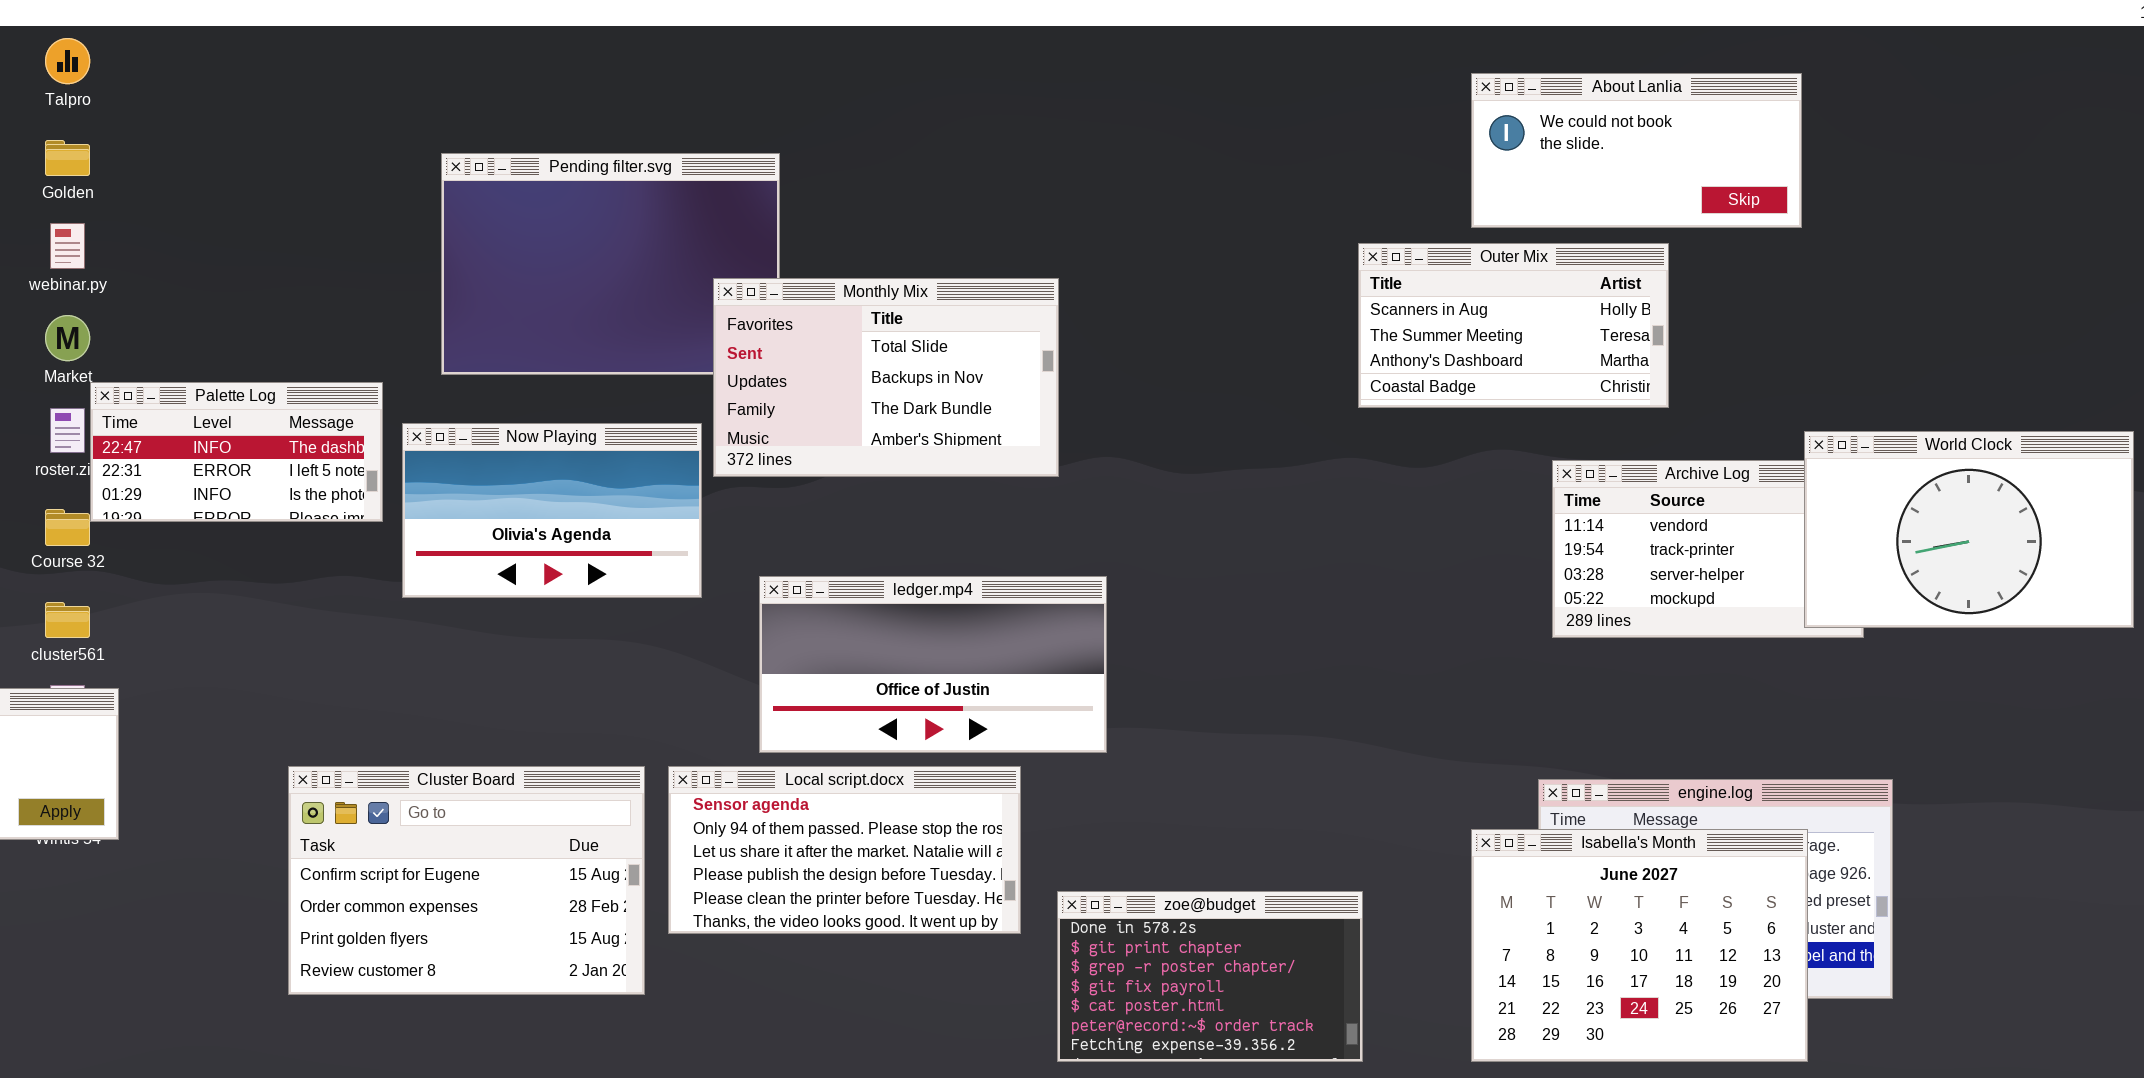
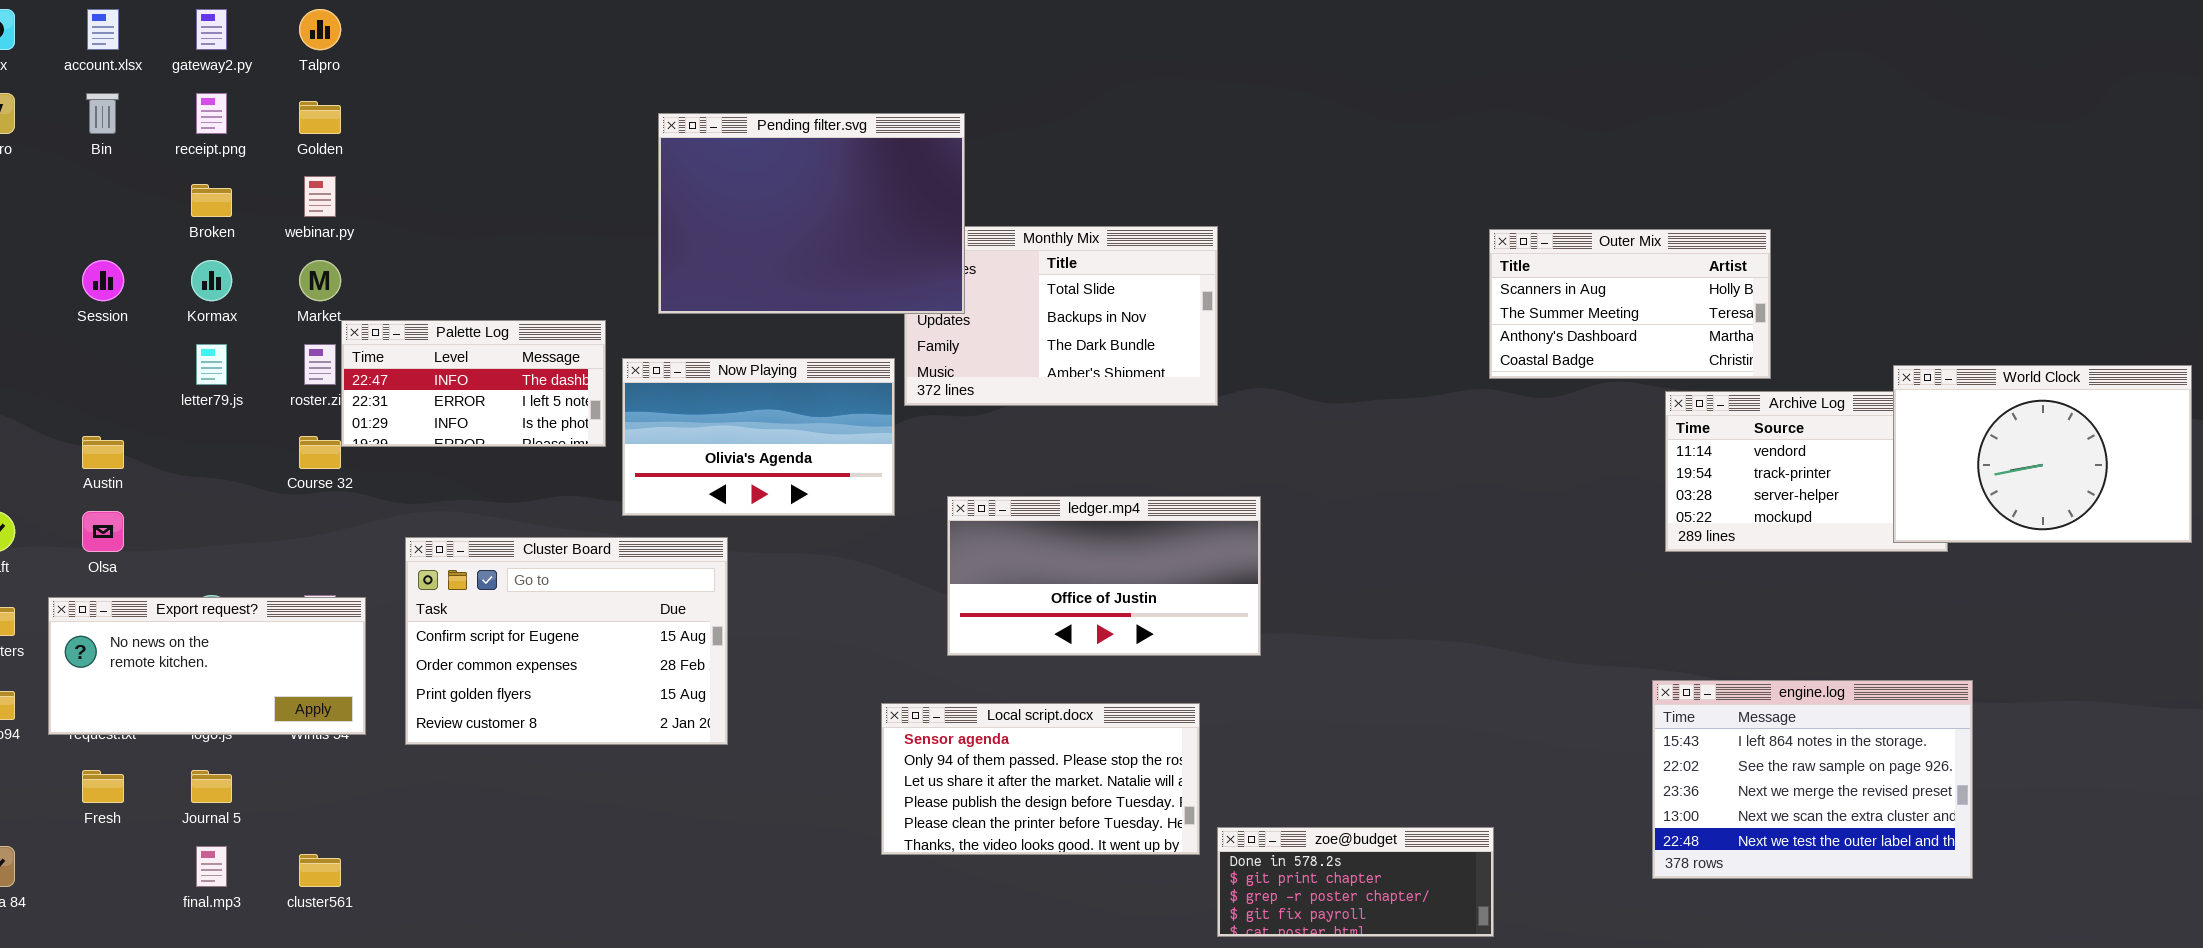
About Lanlia: [1471,73,1802,228] -> none, closed
Pending filter.svg: [441,153,780,375] -> [658,113,965,314], raised
Outer Mix: [1358,243,1669,408] -> [1489,229,1771,379], moved
cluster561: [45,602,90,638] -> [299,854,341,887], moved
Cluster Board: [288,766,645,995] -> [405,537,728,745], moved
Local script.docx: [668,766,1021,934] -> [881,703,1200,855], moved
Isabella's Month: [1471,829,1808,1062] -> none, closed
zoe@budget: [1057,891,1363,1062] -> [1217,827,1494,937], resized

